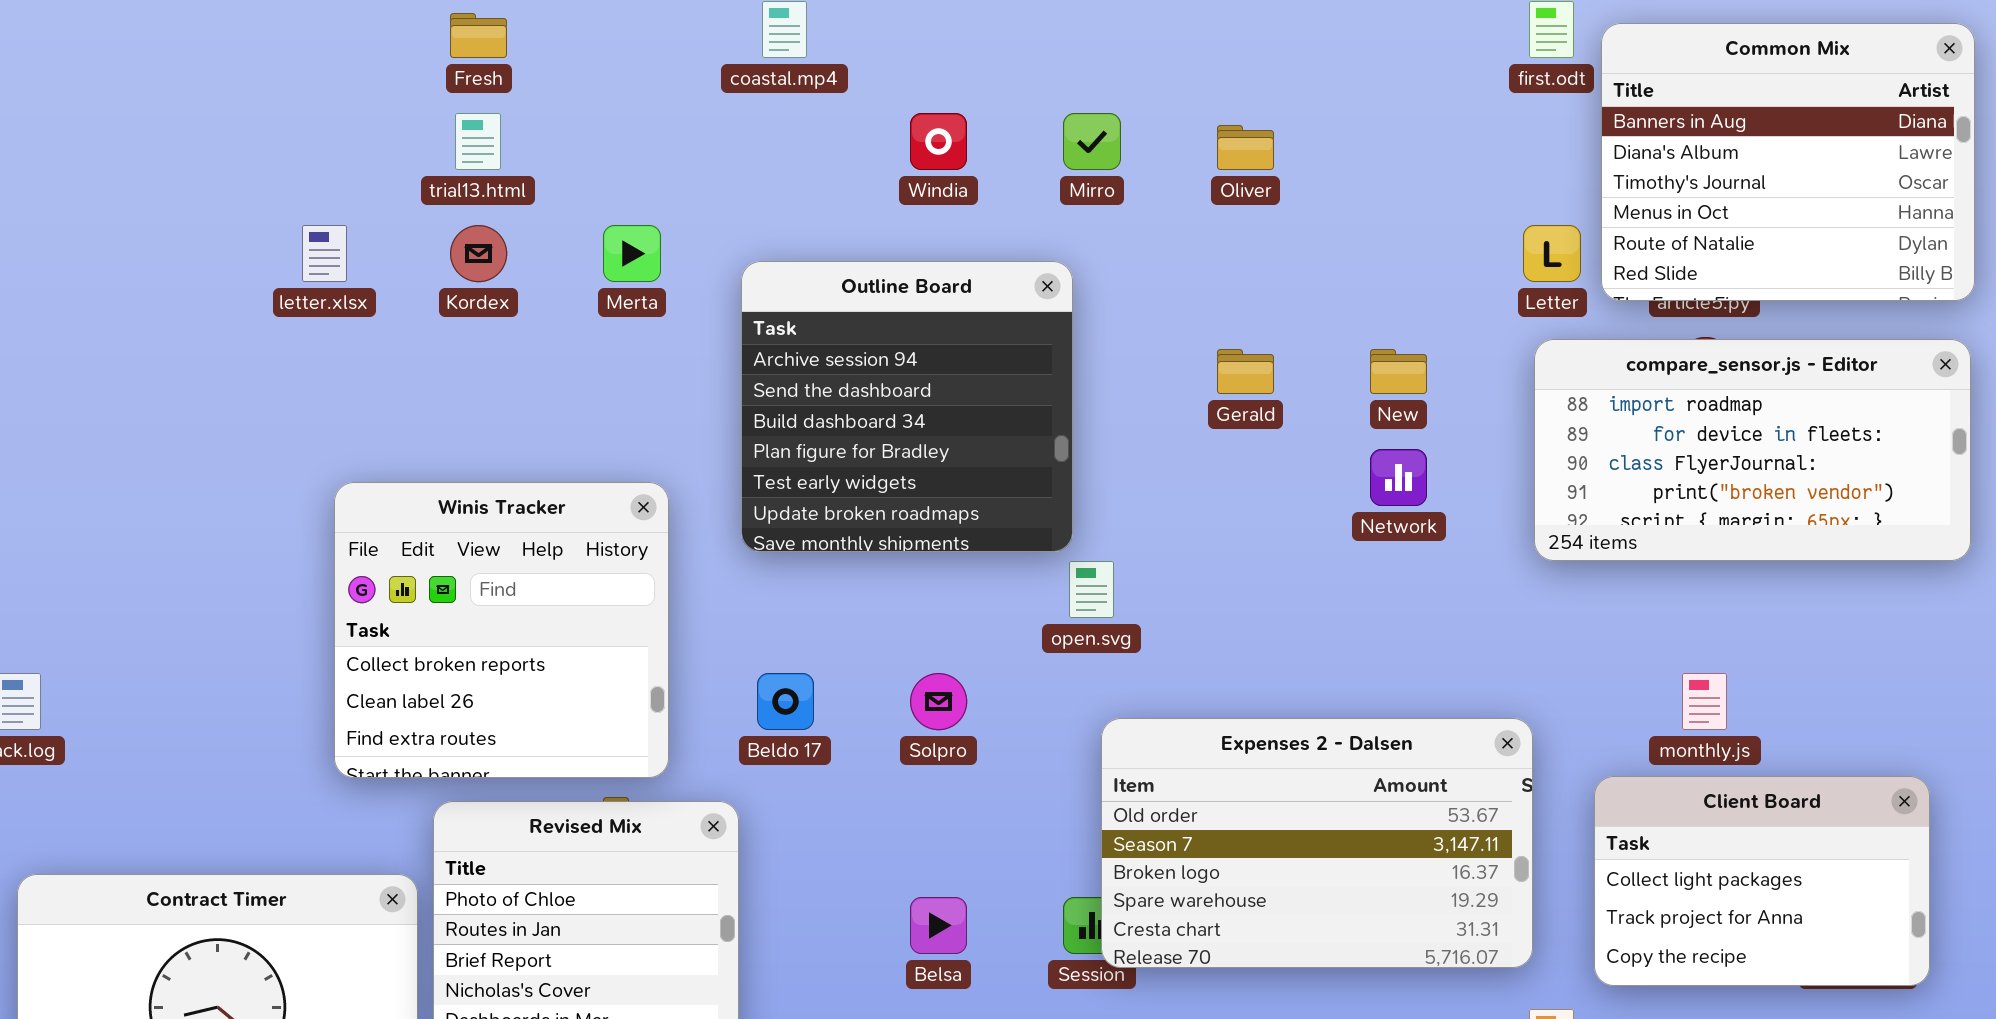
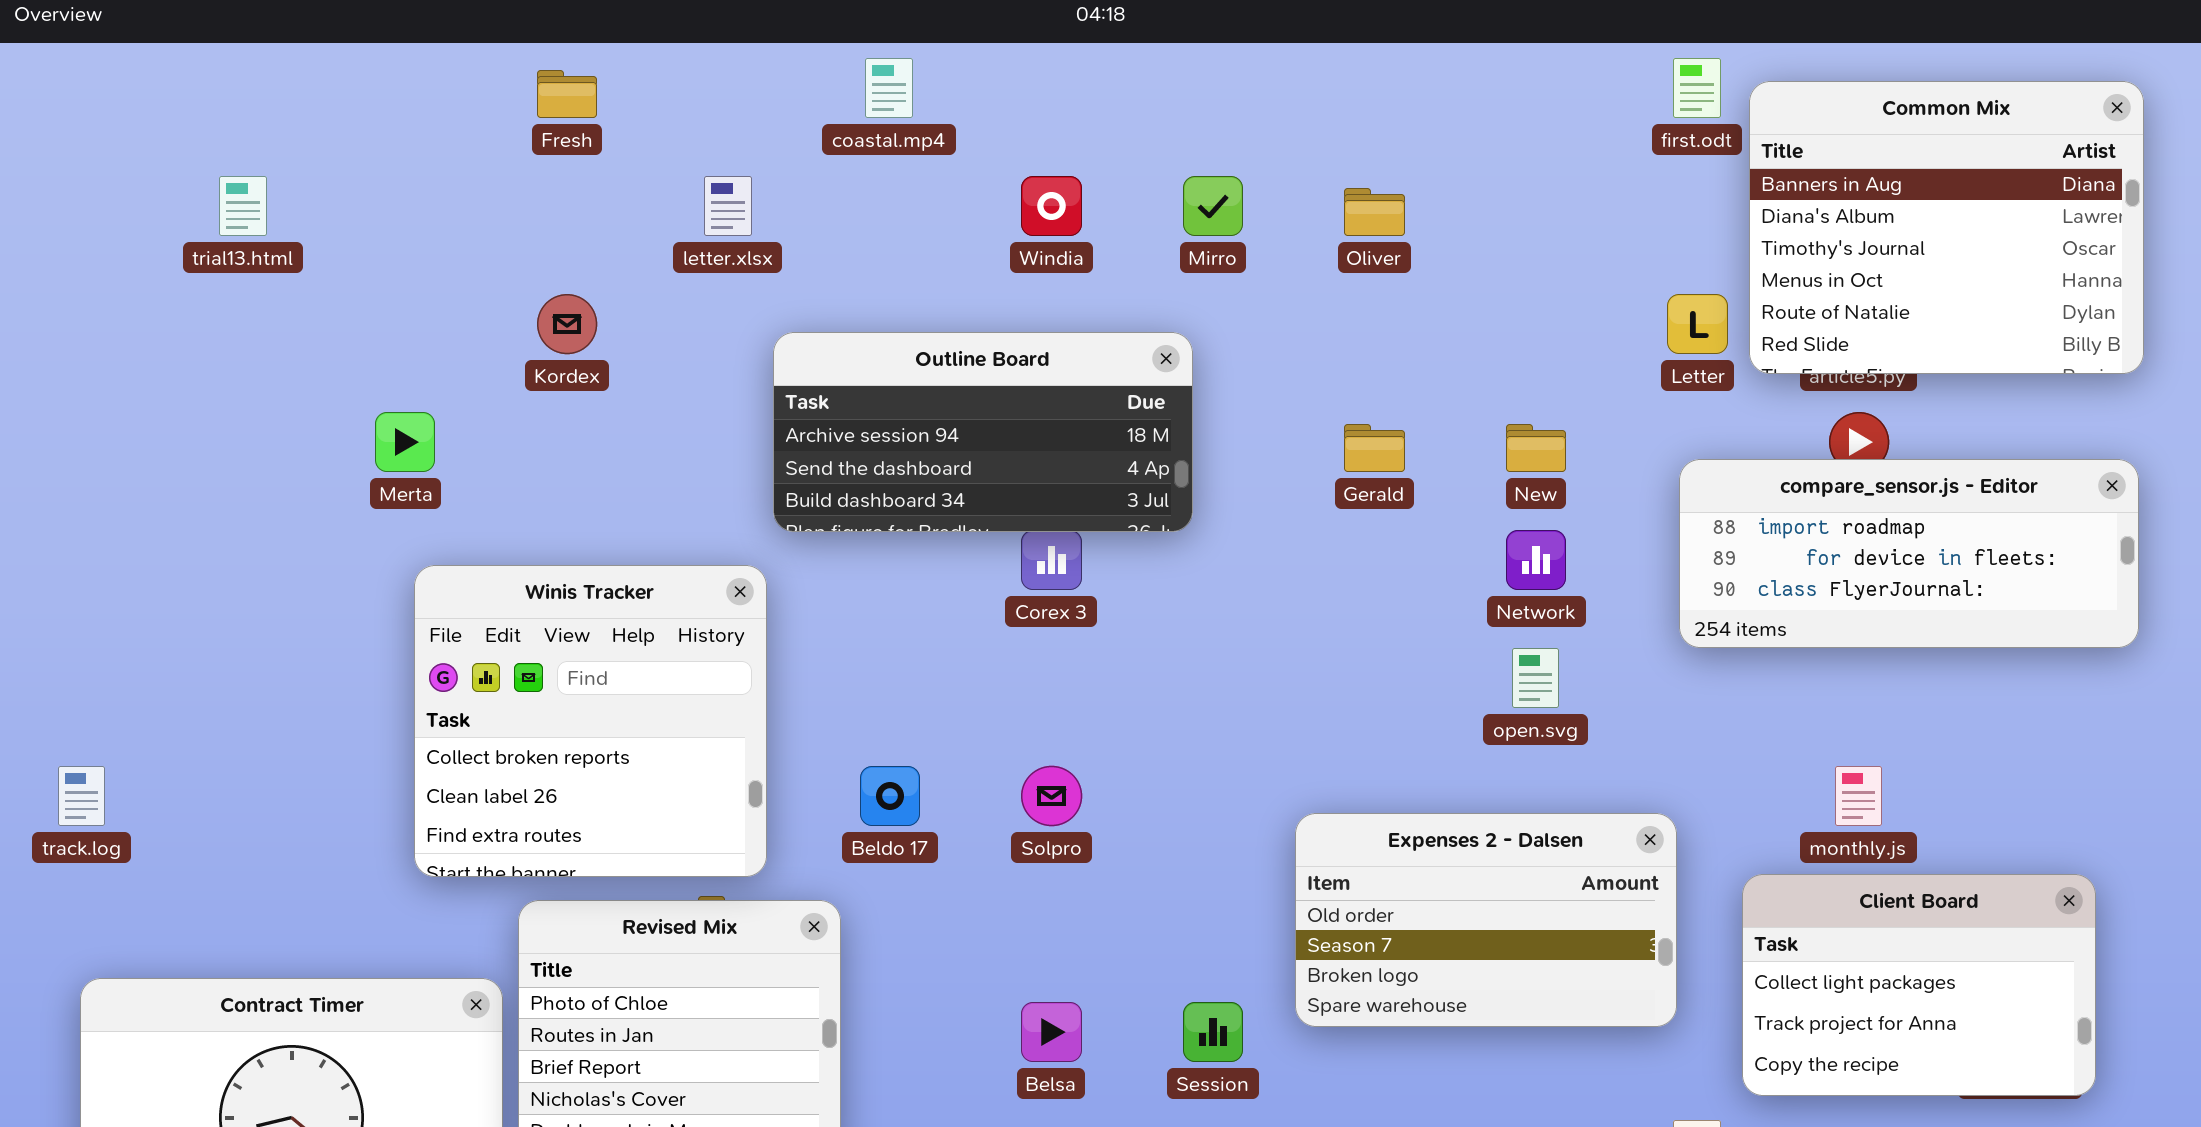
trial13.html: [455,113,501,170] -> [219,176,267,236], moved
letter.xlsx: [302,225,347,282] -> [704,176,752,236], moved
Merta: [603,225,661,282] -> [375,412,435,472], moved
Outline Board: [741,261,1073,552] -> [773,332,1193,532], resized
compare_sensor.js - Editor: [1534,339,1971,561] -> [1679,459,2139,648], resized
open.svg: [1069,561,1114,618] -> [1512,648,1559,708], moved
Expenses 2 - Dalsen: [1101,718,1533,968] -> [1295,813,1677,1027], resized

